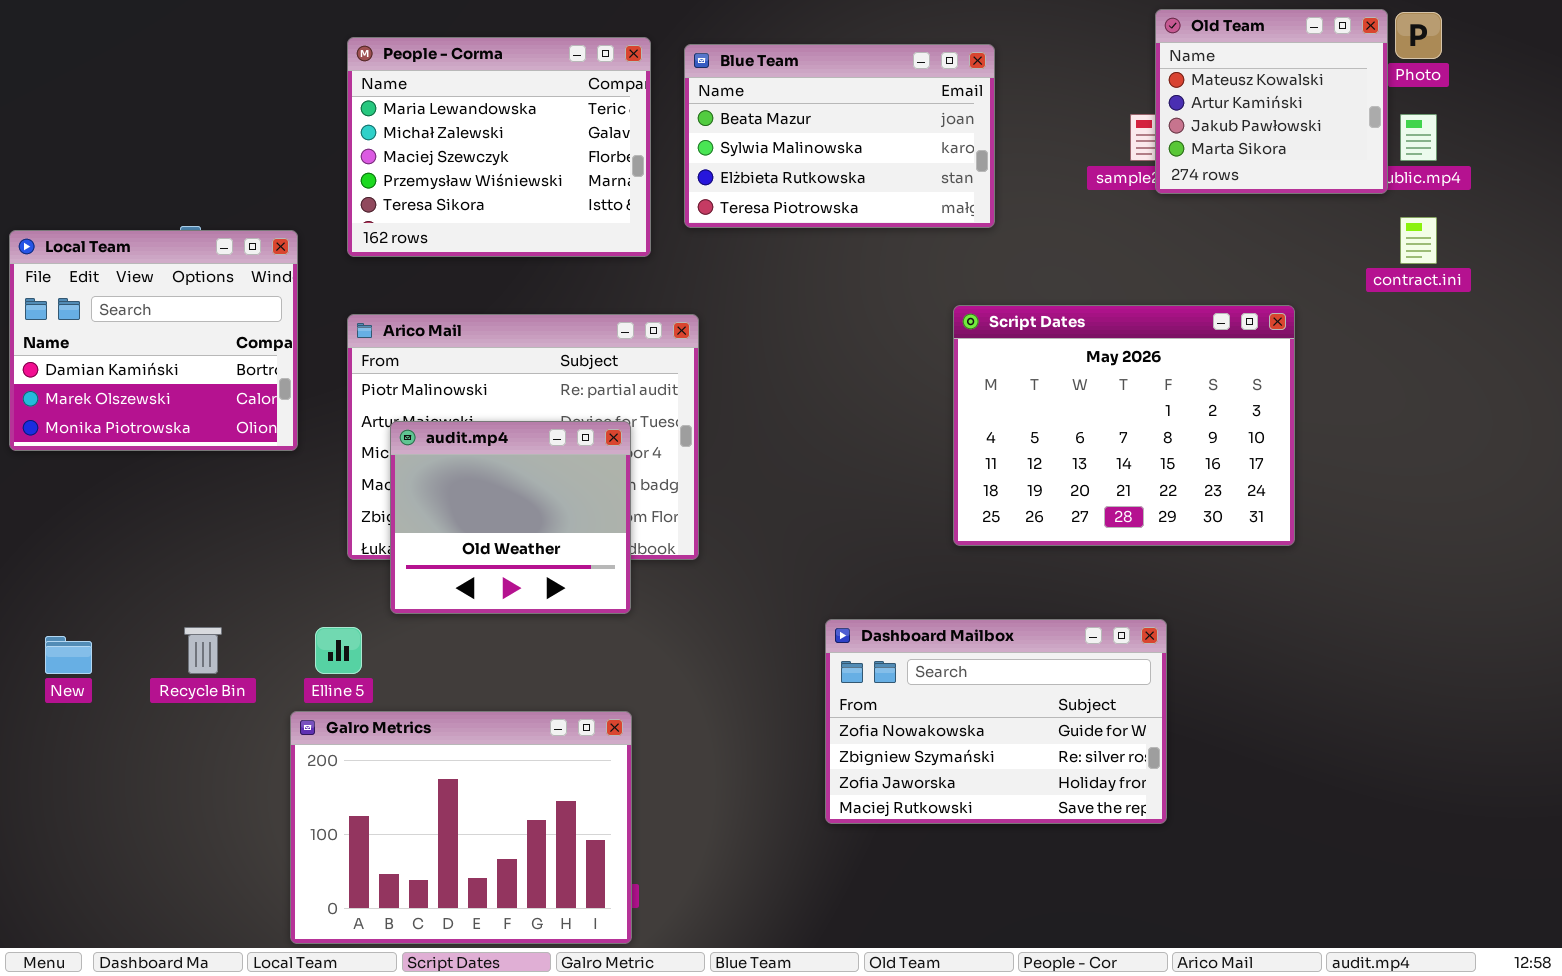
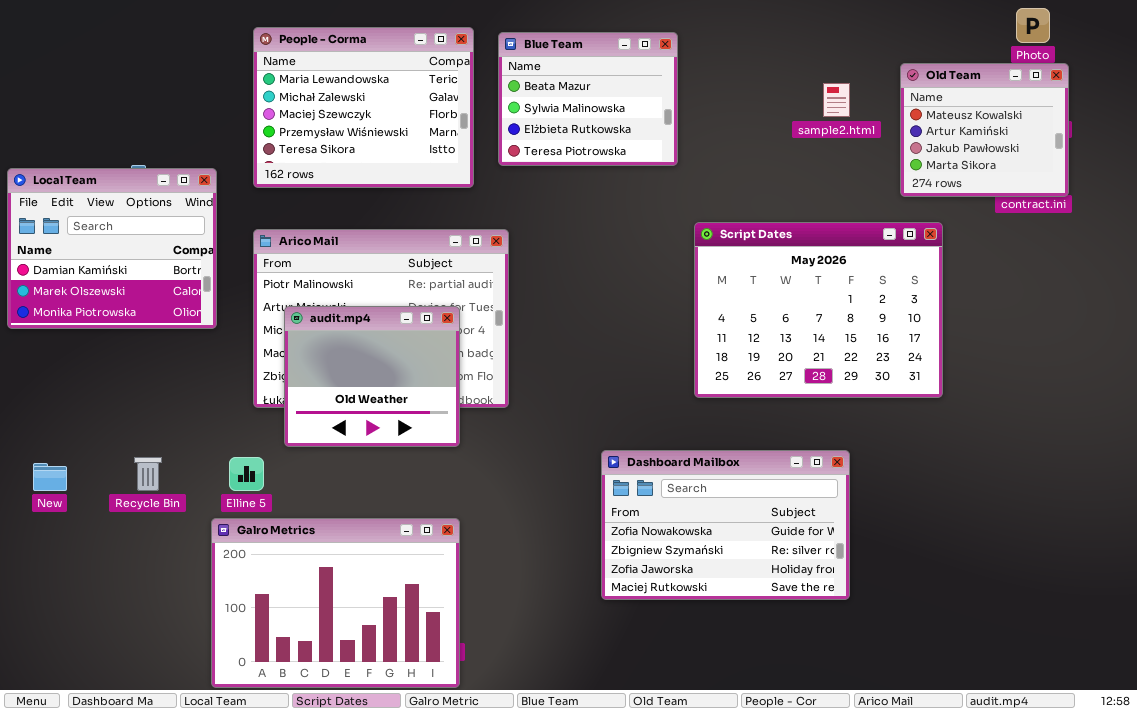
Old Team: [1155,9,1388,194] -> [900,63,1069,197], moved
Blue Team: [684,44,995,228] -> [498,32,678,166], resized

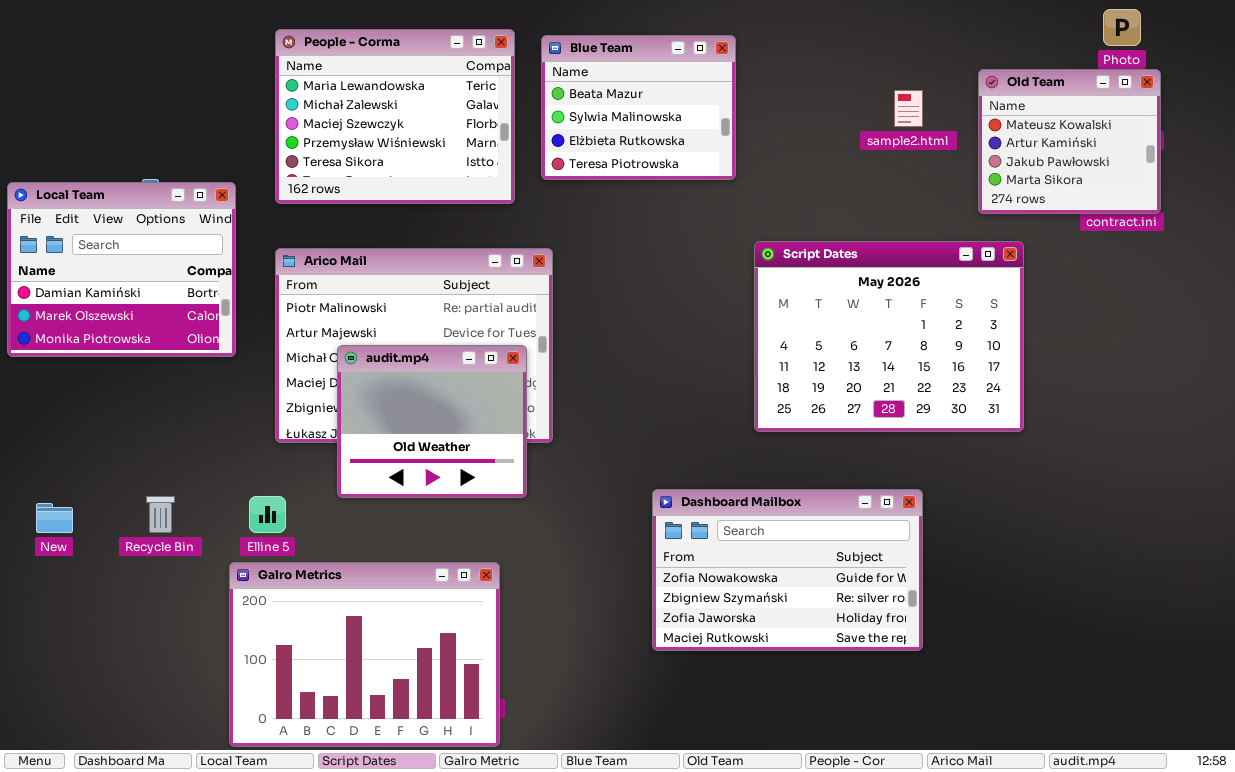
audit.mp4: [284,306,460,447] -> [337,345,527,498], moved

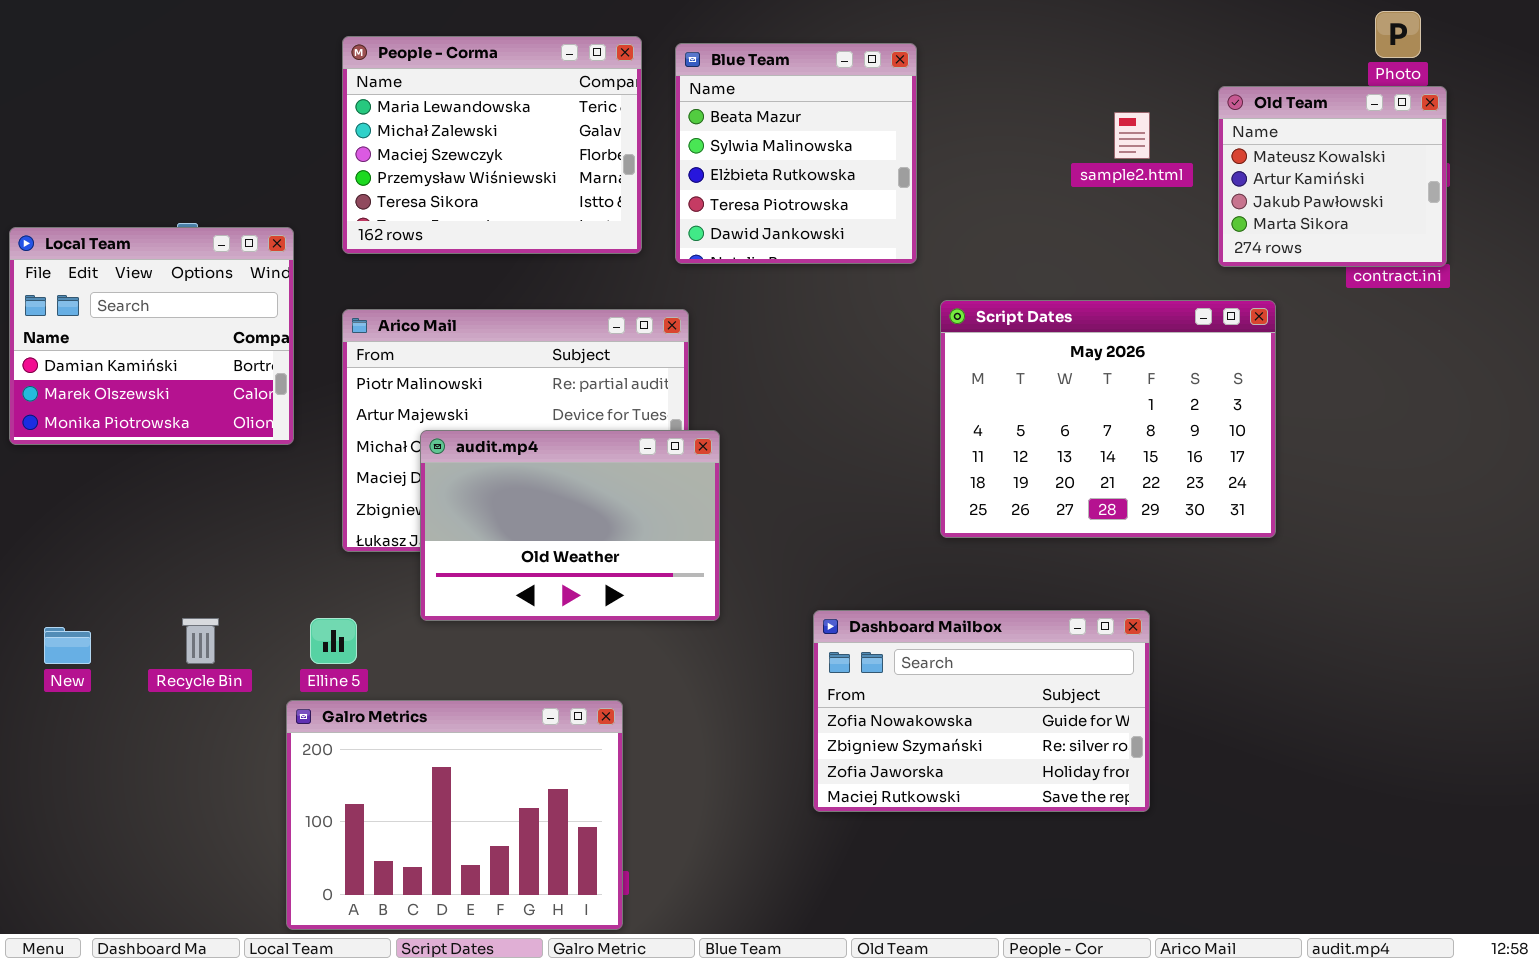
Blue Team: [541,35,736,180] -> [675,43,917,264], resized
audit.mp4: [337,345,527,498] -> [420,430,720,621], resized

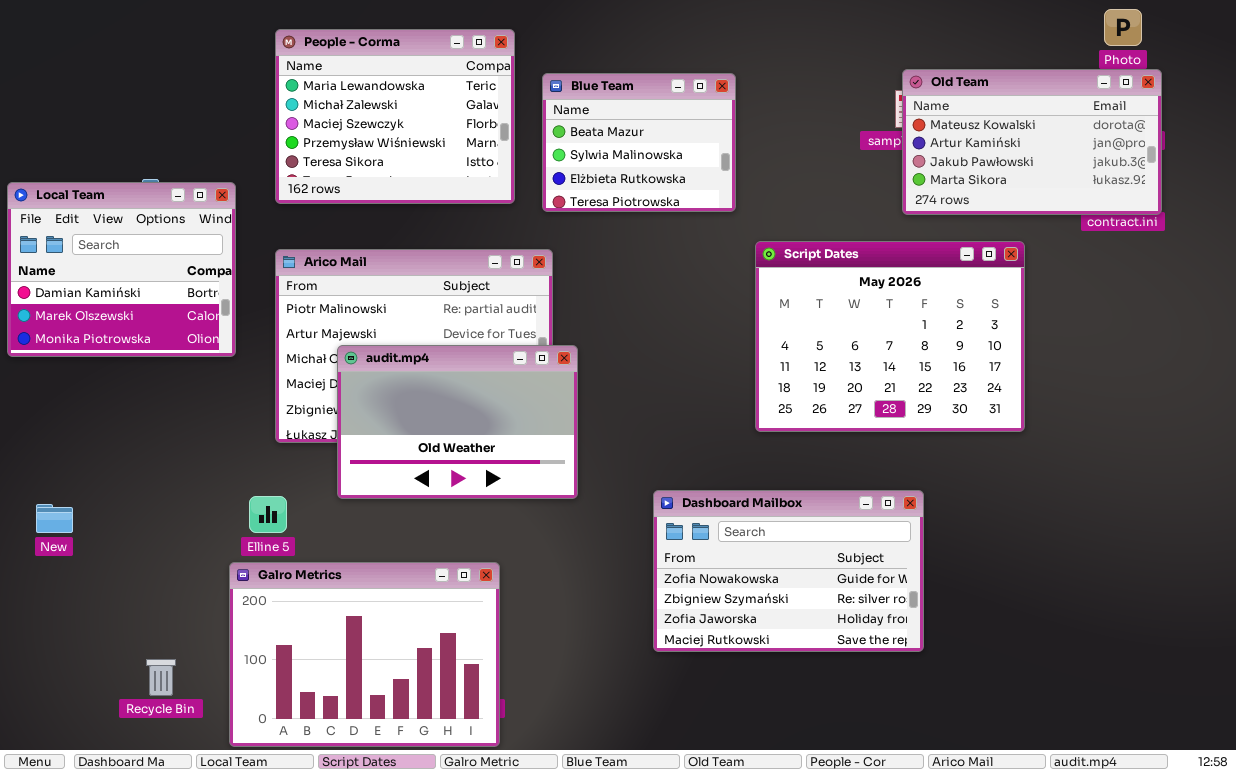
Blue Team: [675,43,917,264] -> [542,73,736,212], resized
Old Team: [1218,86,1447,267] -> [902,69,1162,215], resized
Recycle Bin: [182,618,219,664] -> [146,659,176,696], moved

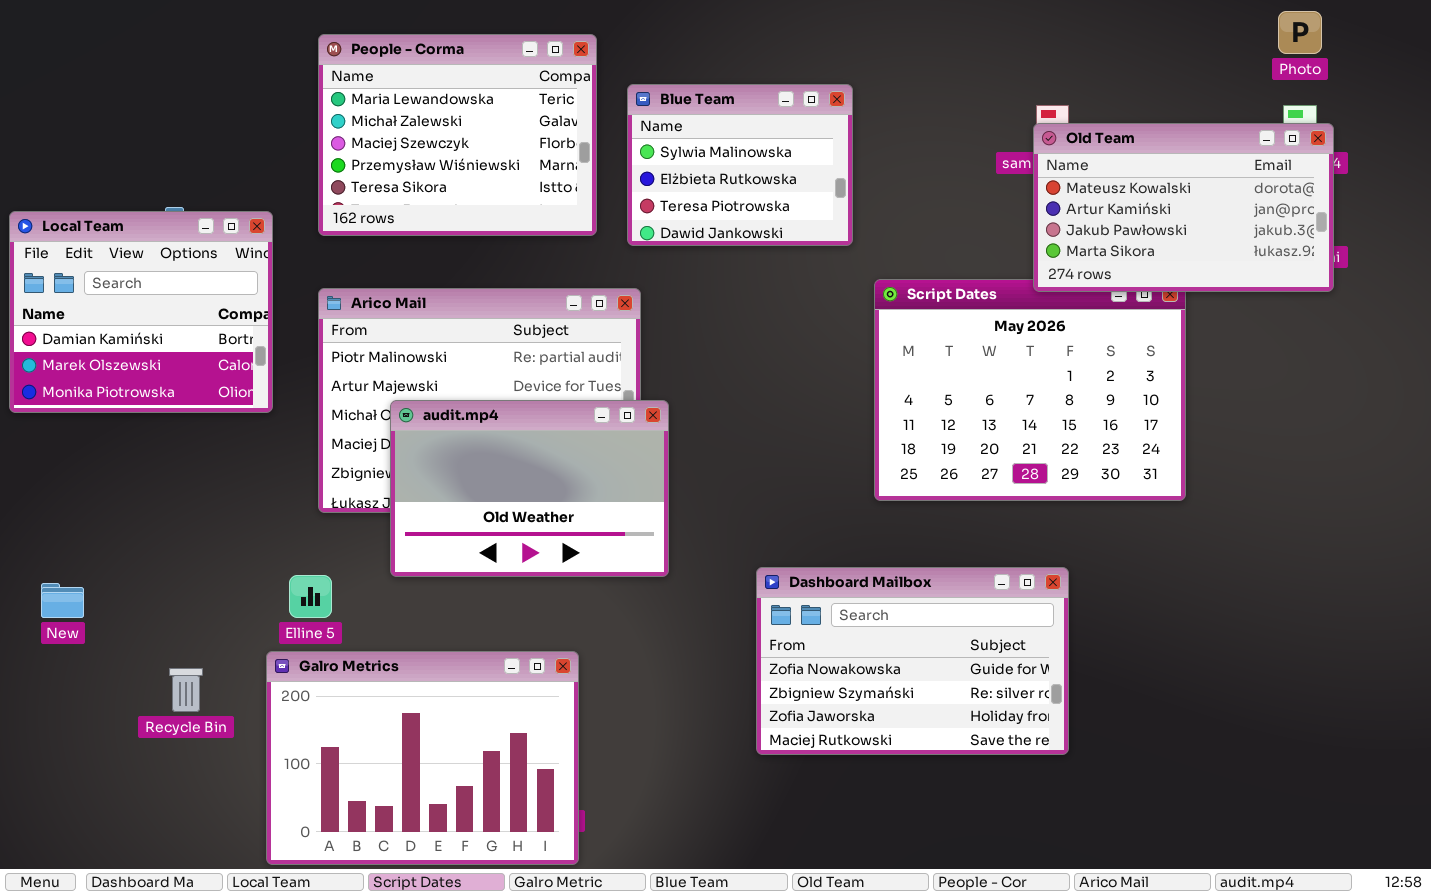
Old Team: [902,69,1162,215] -> [1033,123,1334,292], moved
Blue Team: [542,73,736,212] -> [627,84,853,246], scrolled down 1 row
Recycle Bin: [146,659,176,696] -> [169,668,203,712], moved

